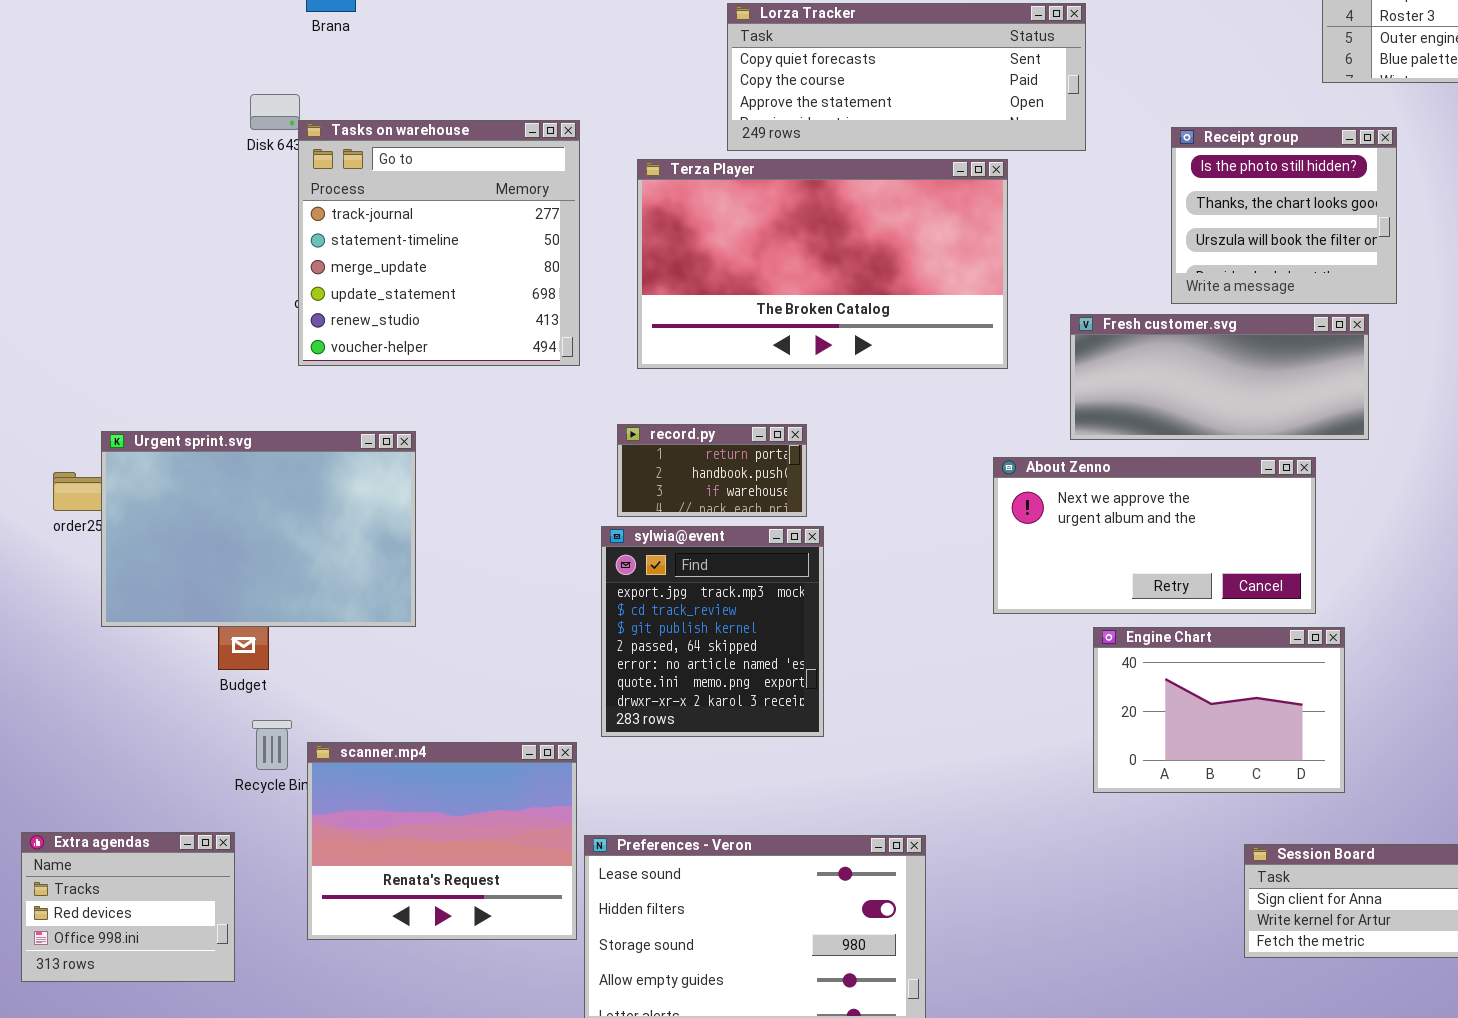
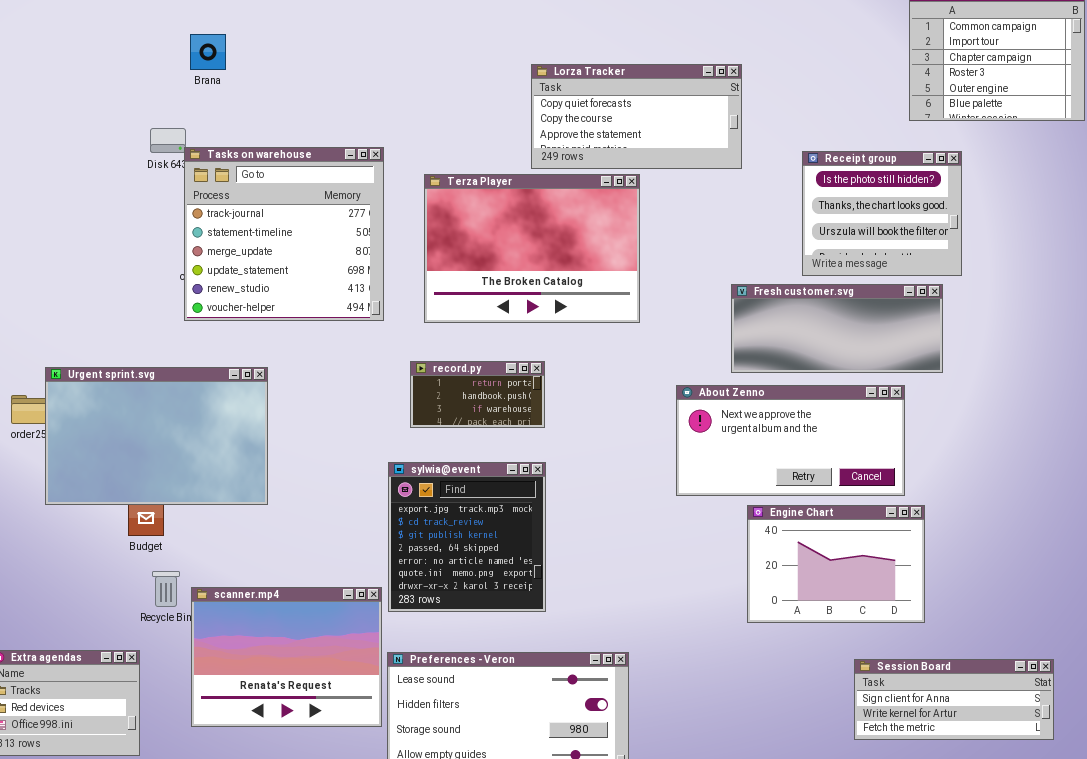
Lorza Tracker: [727,3,1086,151] -> [531,64,742,169], resized
Terza Player: [637,159,1008,369] -> [424,174,640,323], resized
sylwia@event: [601,526,824,737] -> [388,462,546,612], moved

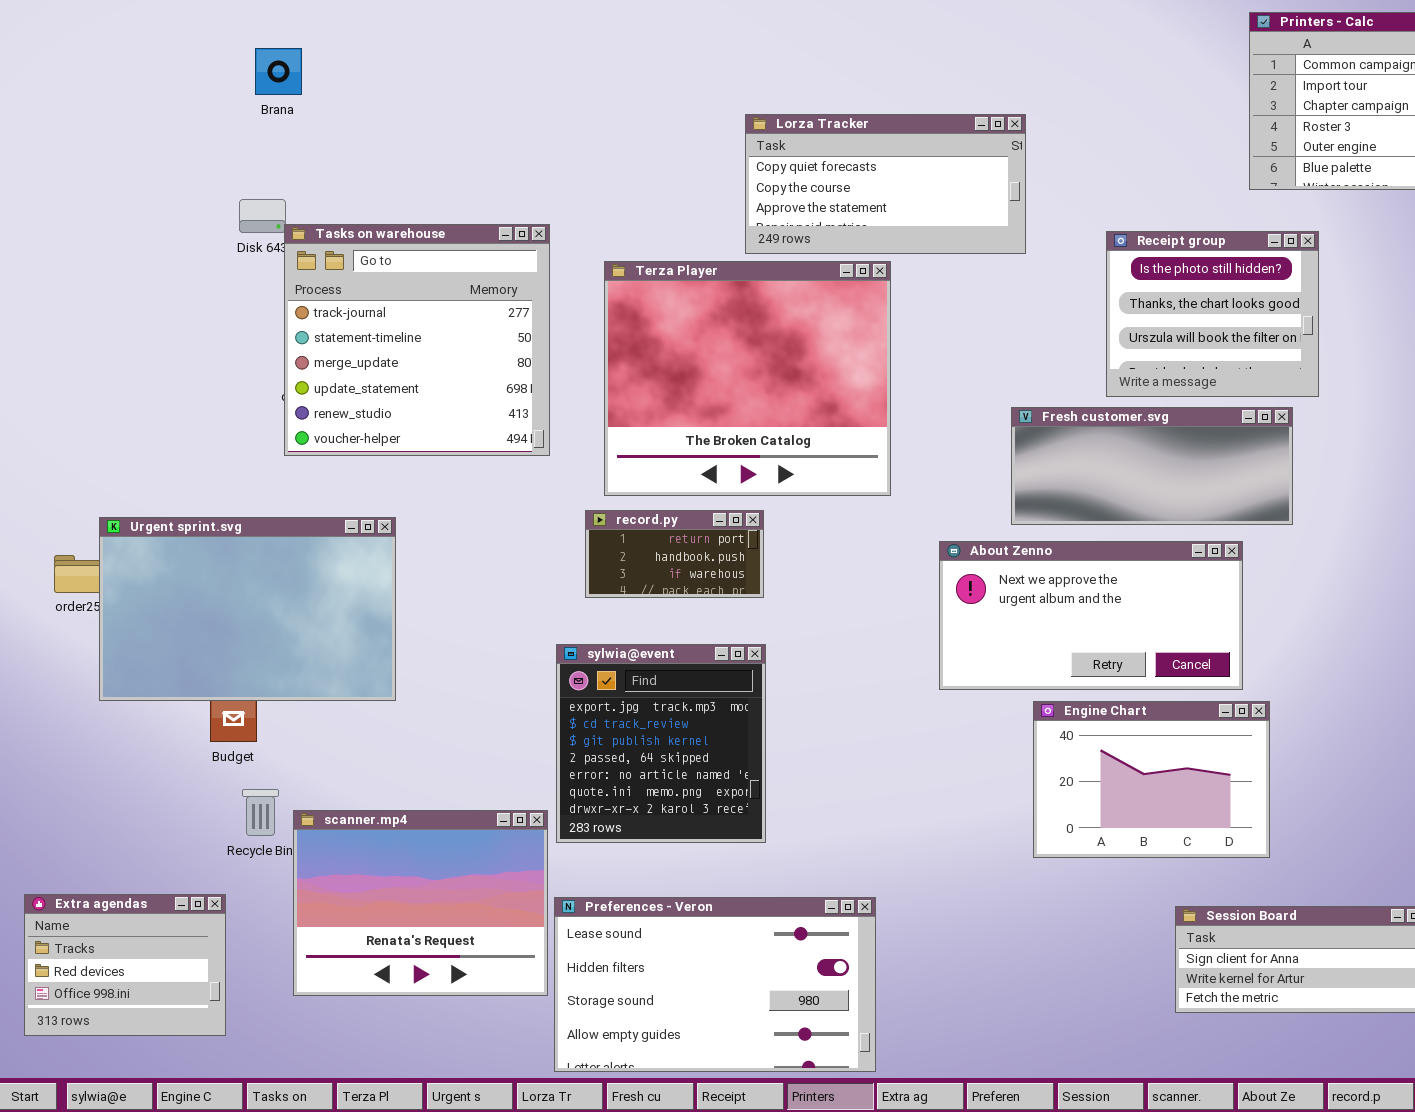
Brana: [190,34,226,70] -> [255,48,302,95], moved
Terza Player: [424,174,640,323] -> [604,261,891,496], resized

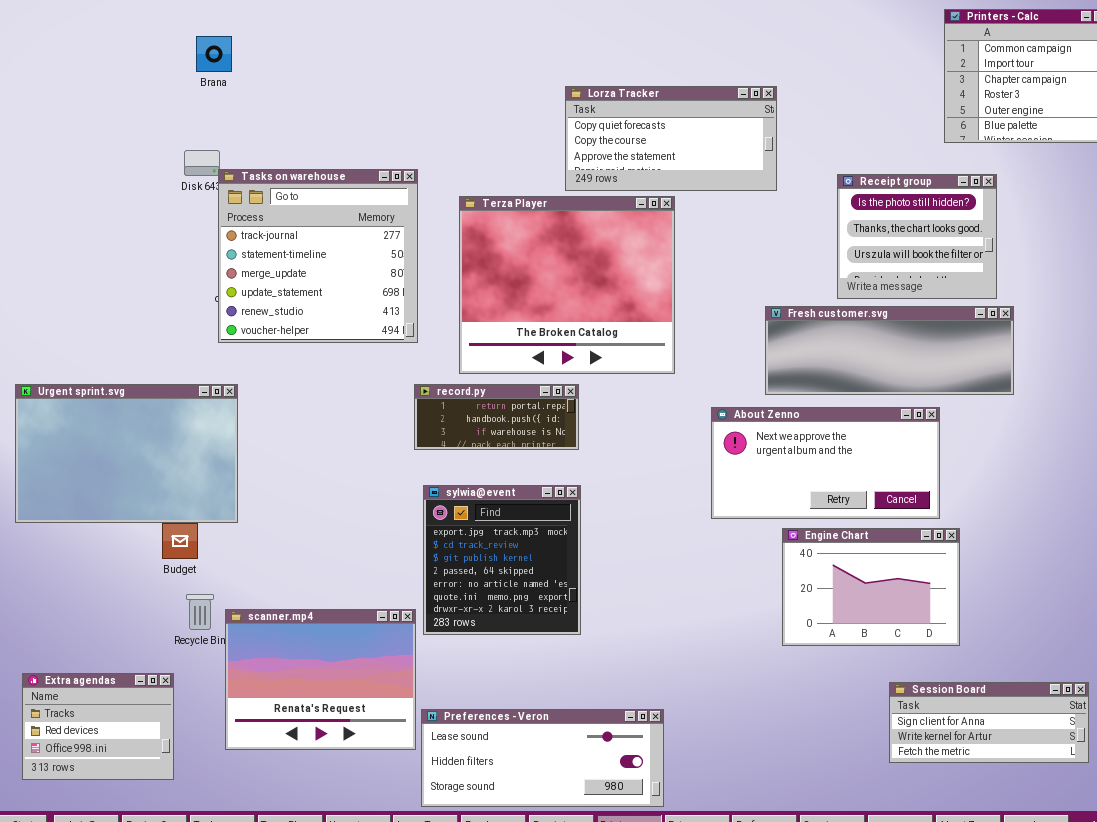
Fresh customer.svg: [1011,407,1293,525] -> [765,306,1014,395], resized
record.py: [585,510,764,598] -> [414,384,579,450], resized
Urgent sprint.svg: [99,517,396,701] -> [15,384,238,523], moved
Preferences - Veron: [554,897,876,1072] -> [421,709,664,807], resized

